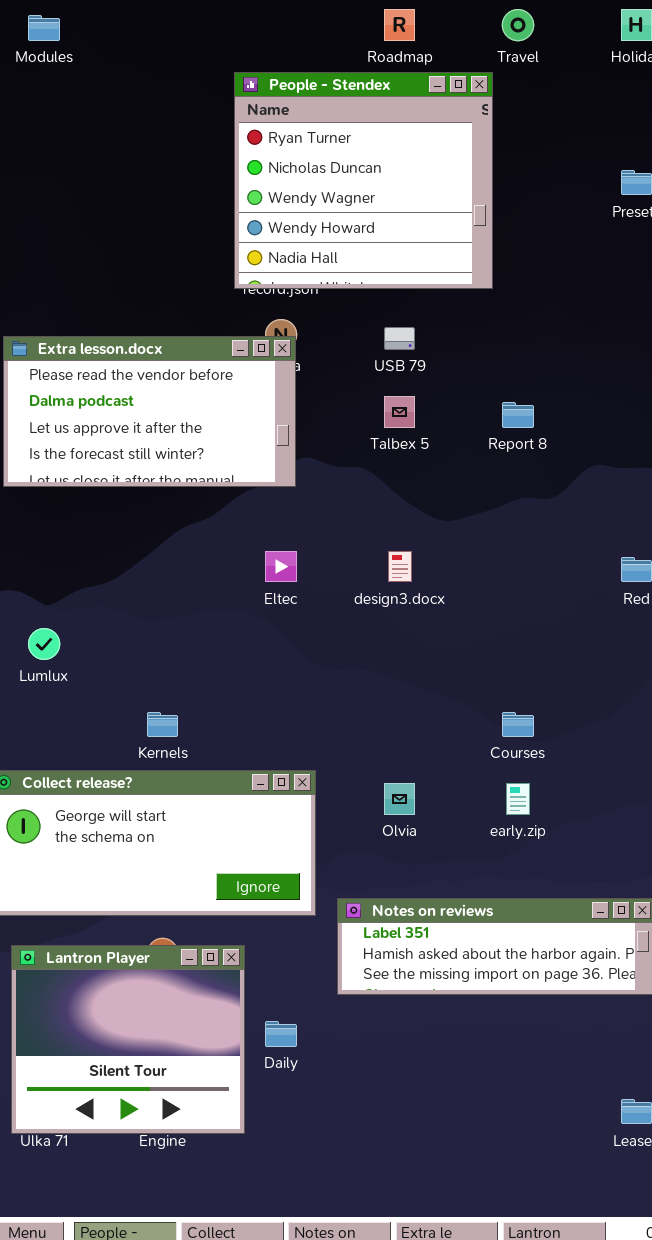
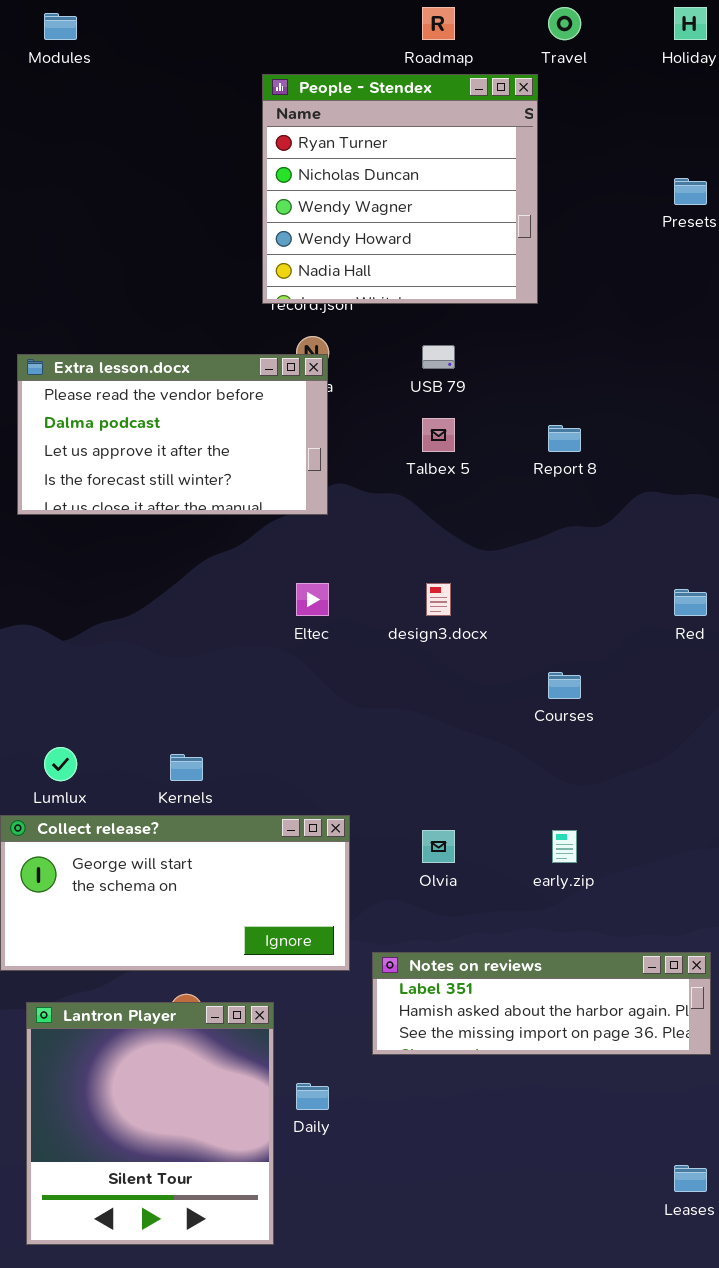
Lumlux: [28,628,60,660] -> [44,747,77,781], moved
Courses: [502,712,534,737] -> [548,672,581,699], moved
Lantron Player: [11,945,245,1134] -> [26,1002,274,1245], resized

